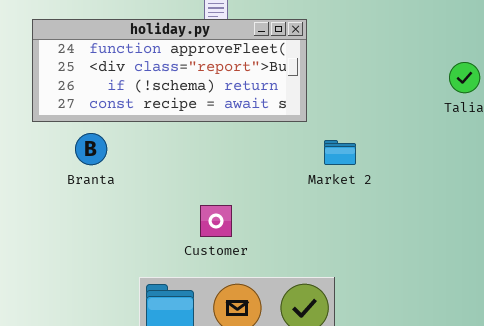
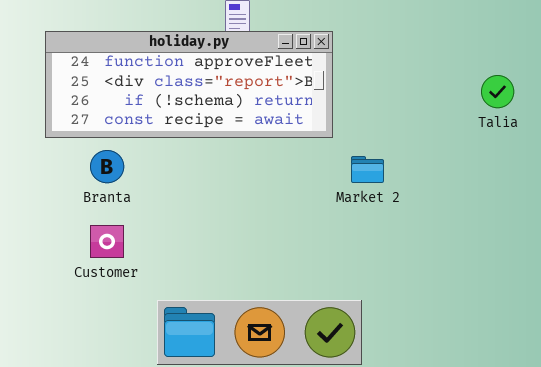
Customer: [200,205,232,237] -> [90,225,124,258], moved

